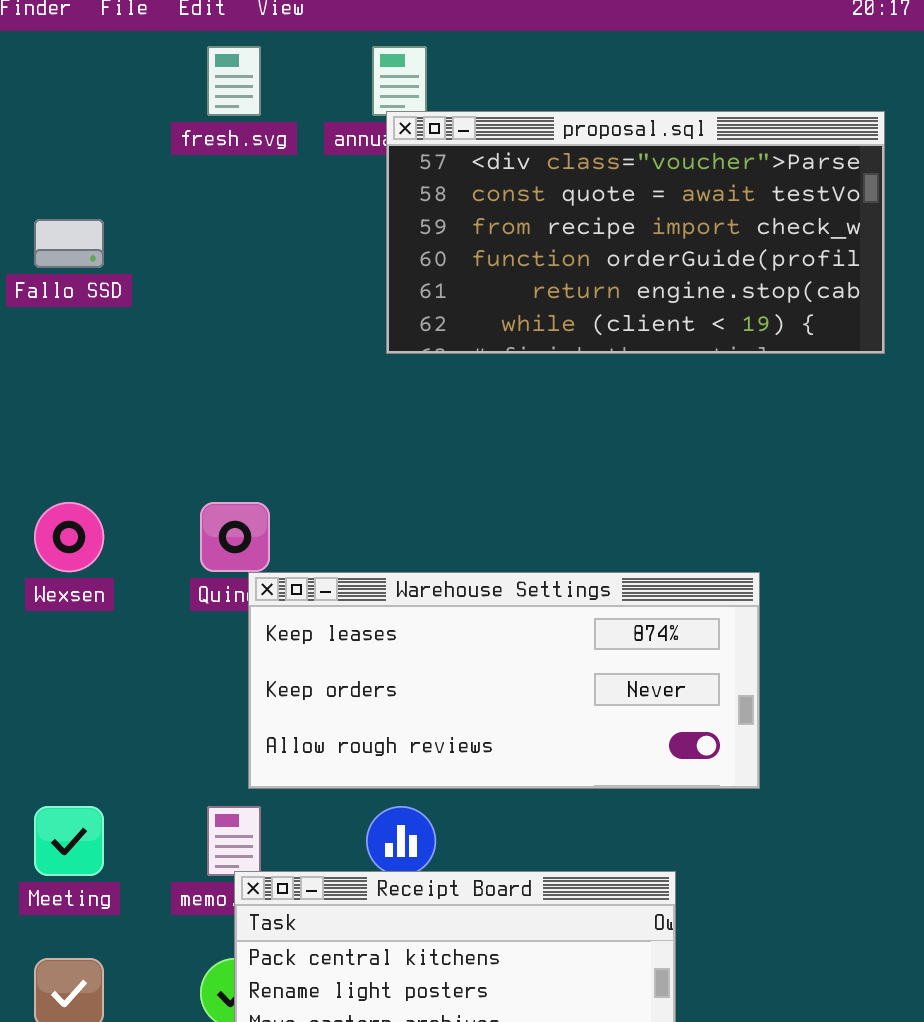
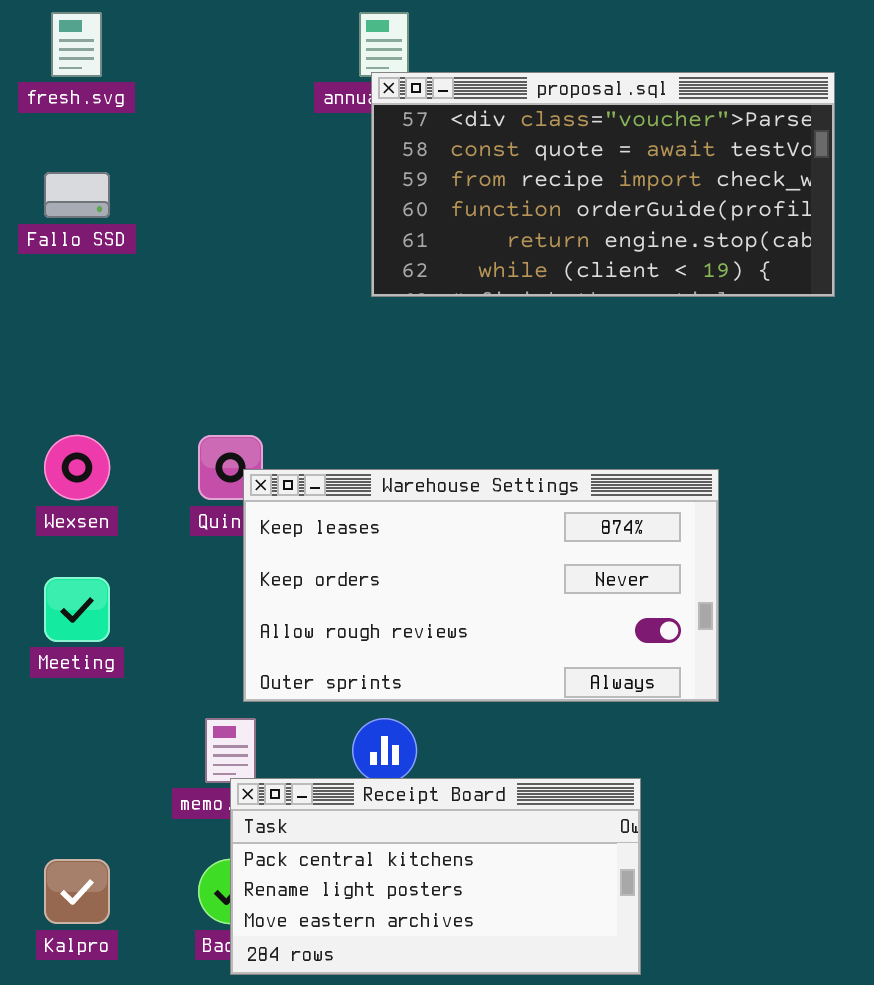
fresh.svg: [207,46,261,116] -> [51,12,102,77], moved
Warehouse Settings: [248,572,760,789] -> [243,469,719,702], resized
Meeting: [34,806,104,876] -> [44,577,110,642], moved

